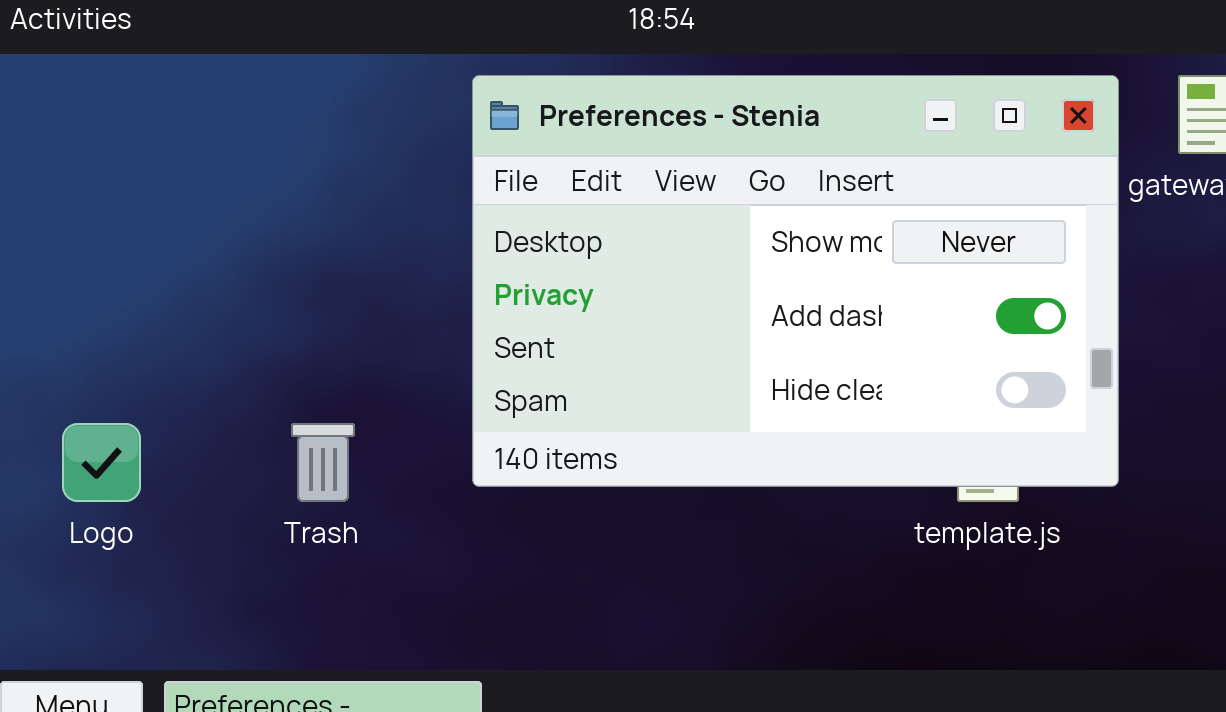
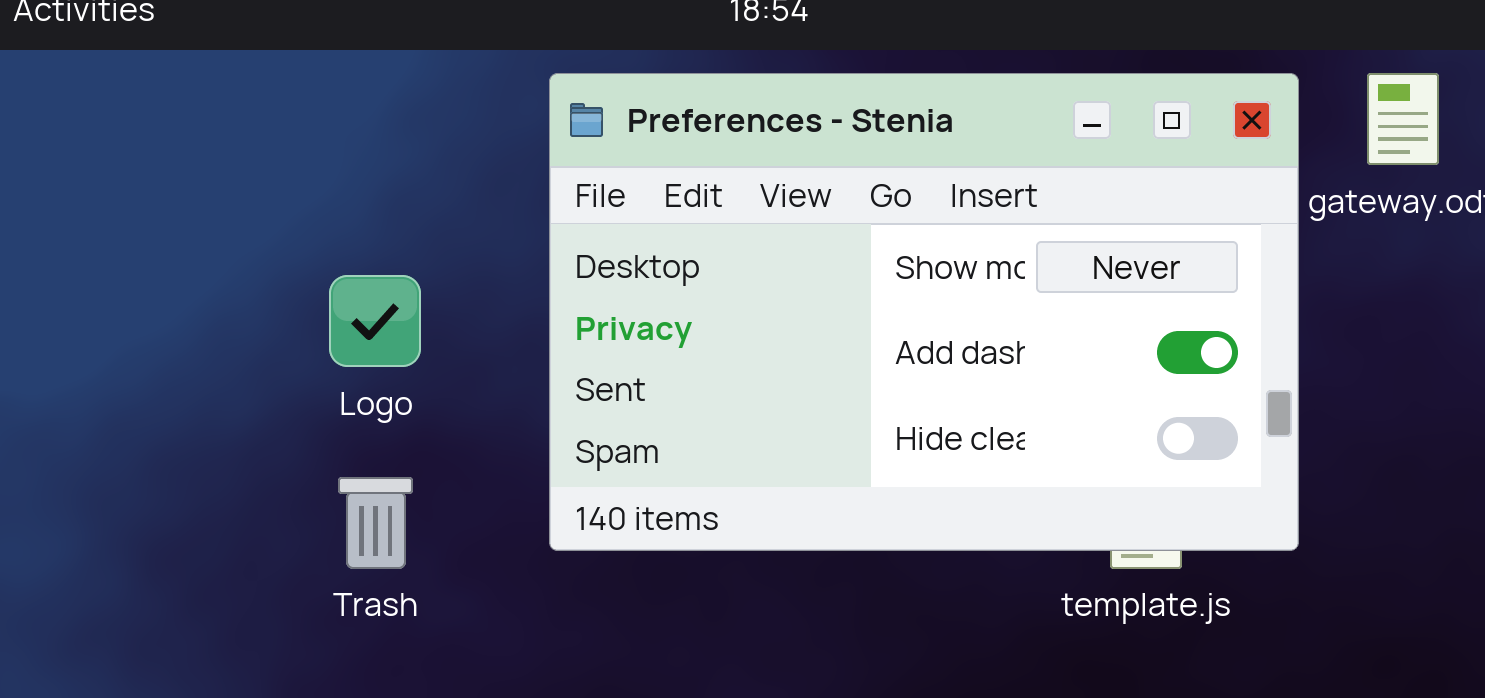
Logo: [62,423,141,502] -> [329,275,421,367], moved

